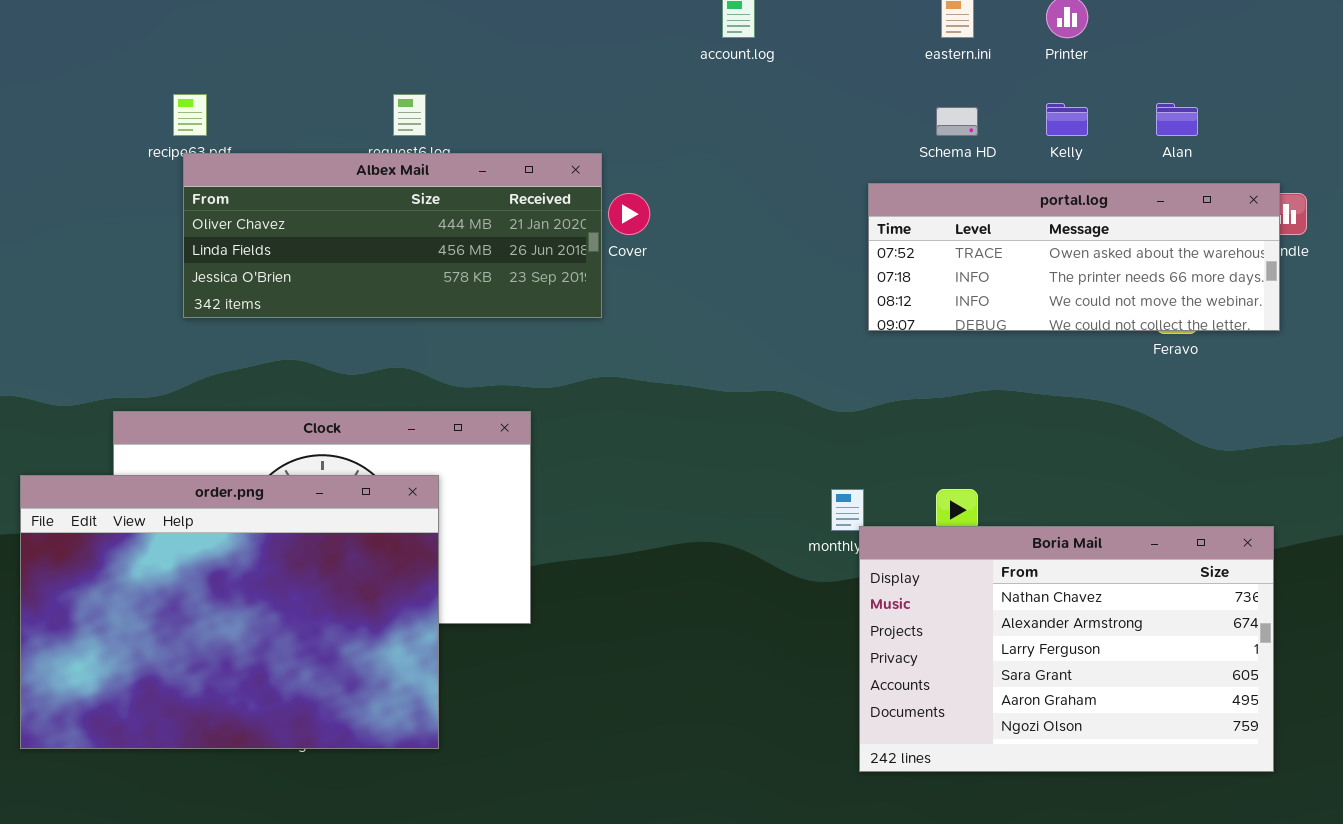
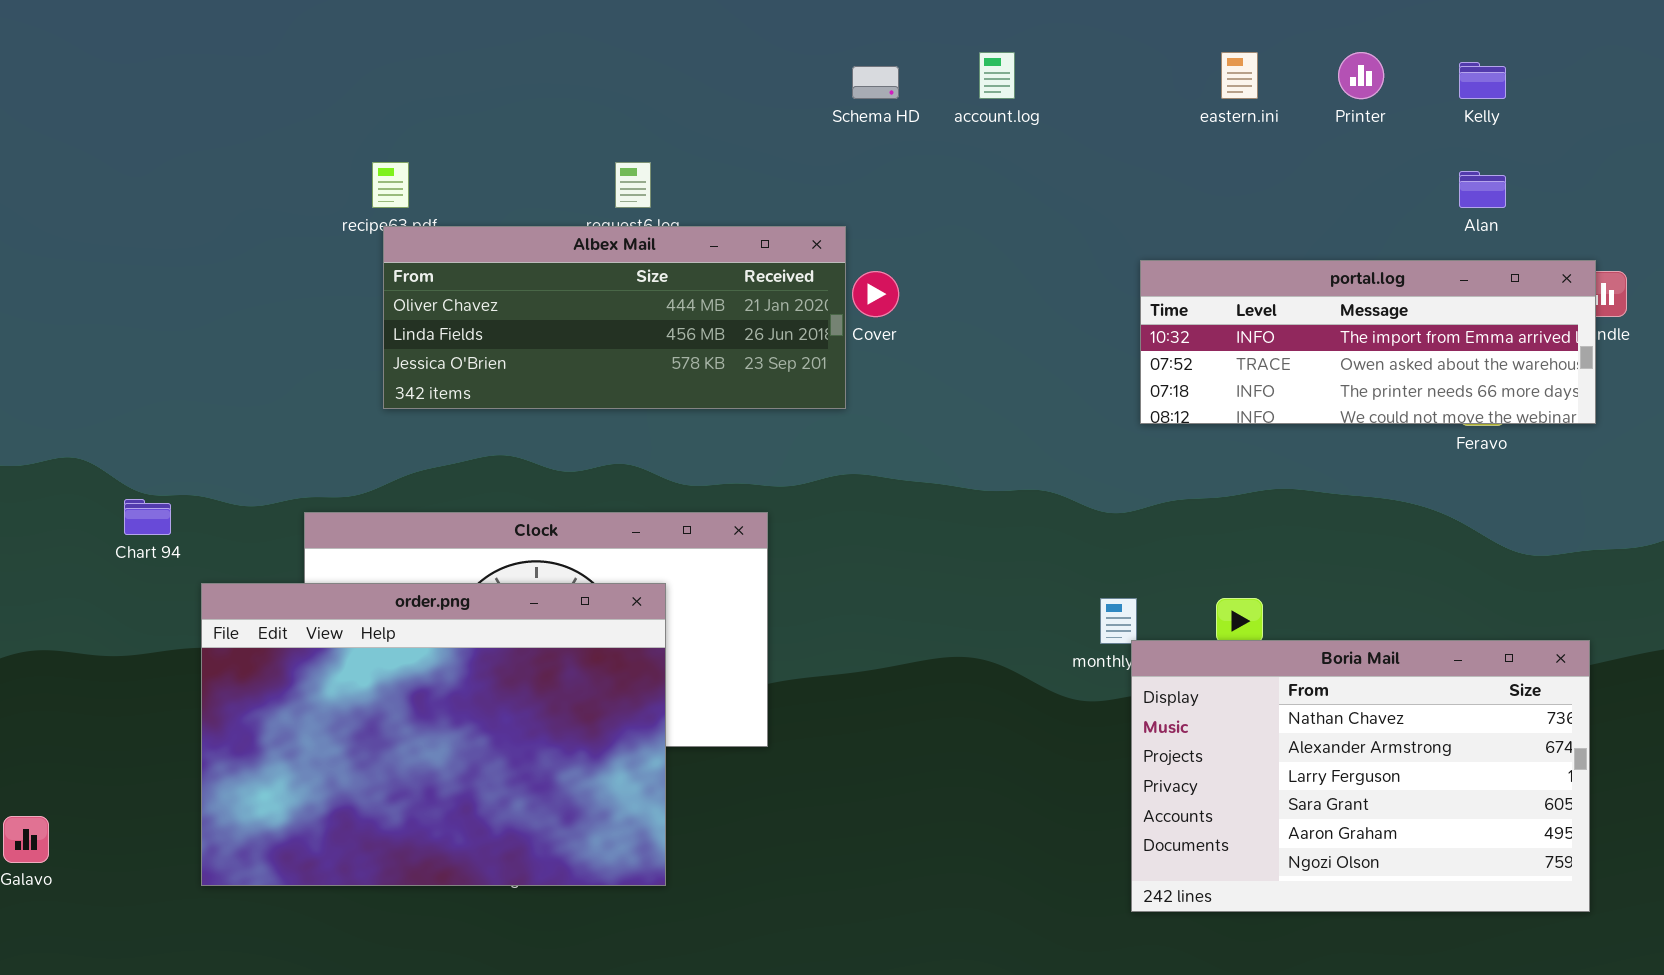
Kelly: [1046,103,1088,136] -> [1459,62,1506,99], moved
Schema HD: [936,107,978,136] -> [852,66,899,99], moved
portal.log: [868,183,1280,331] -> [1140,260,1596,424], scrolled up 1 row

